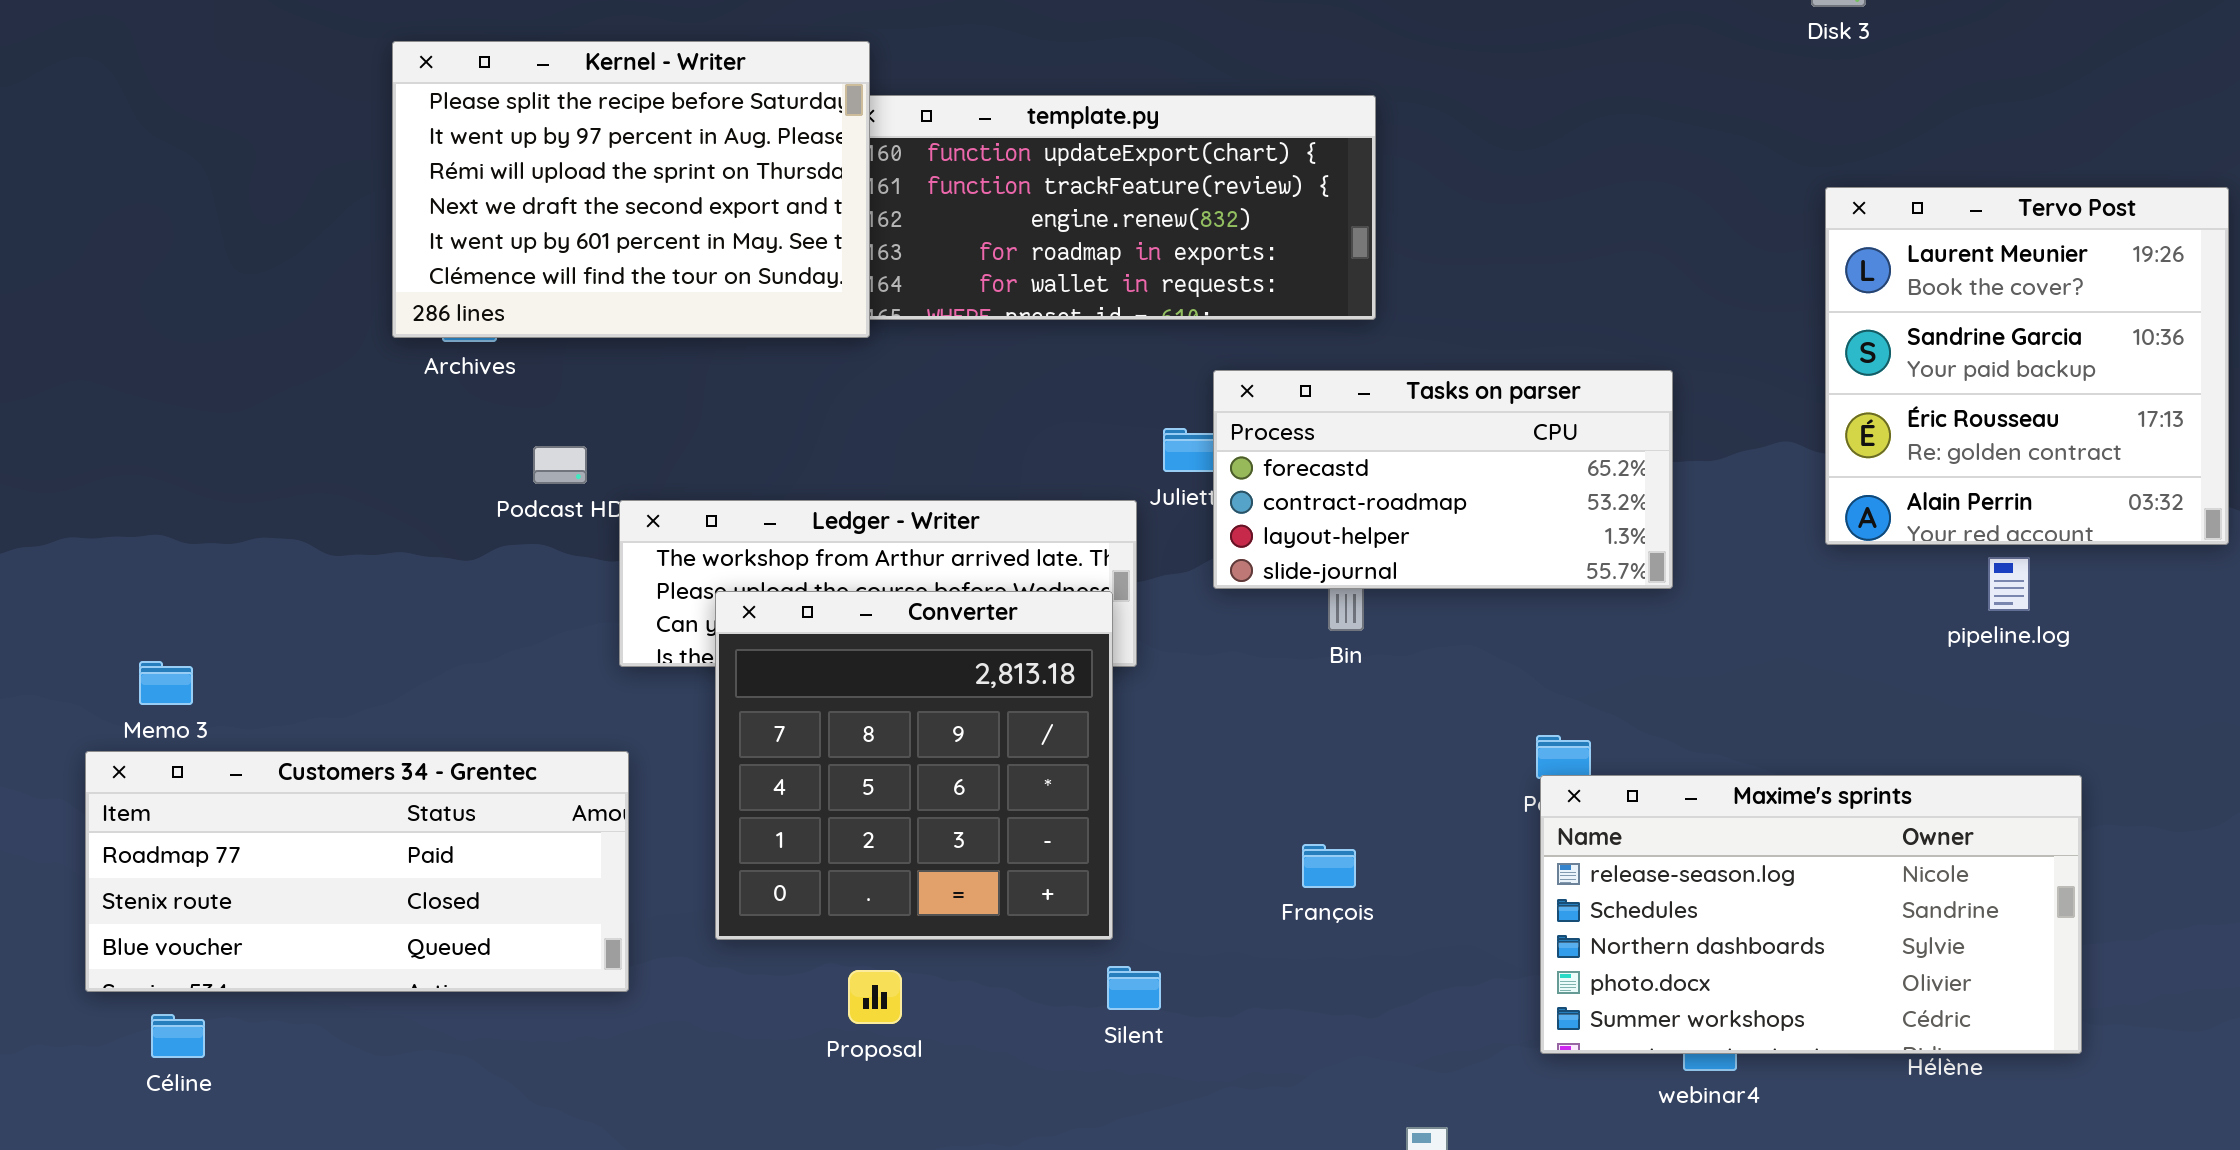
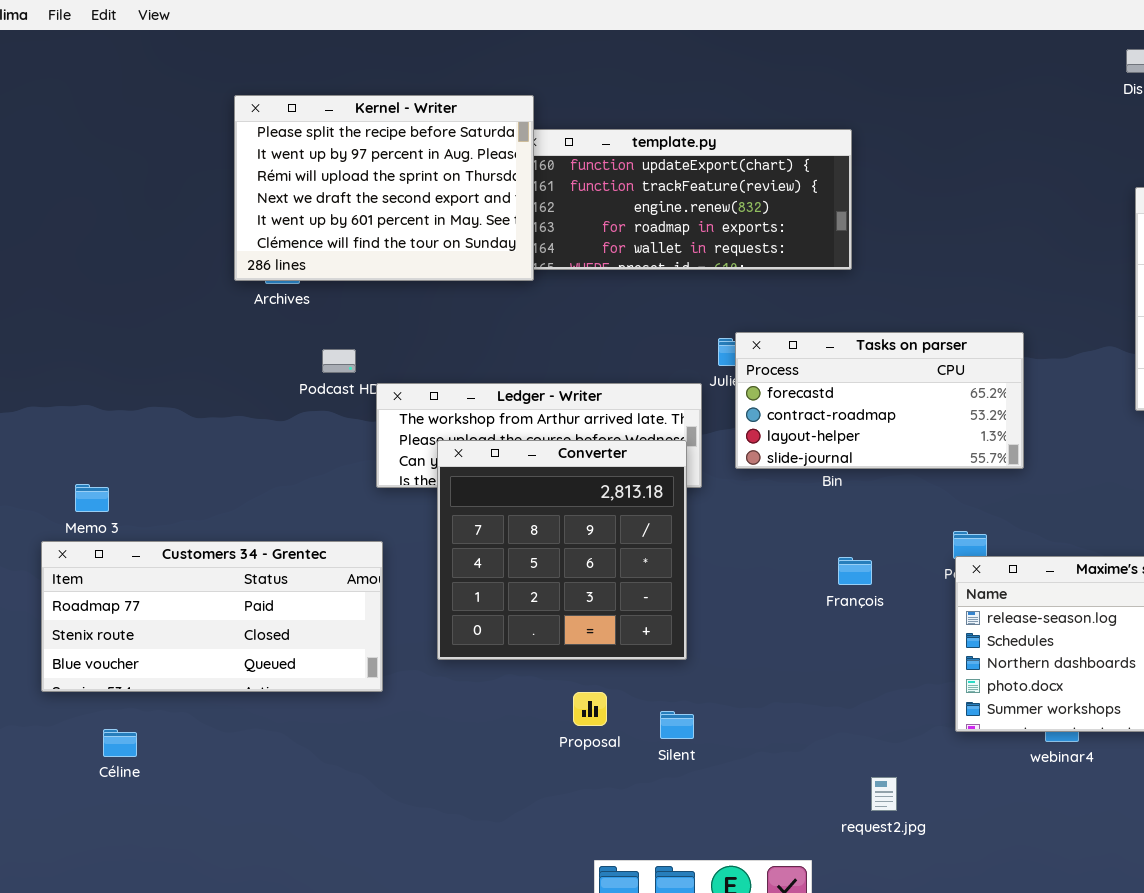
Tasks on parser: [1213,370,1673,589] -> [735,332,1024,469], moved
François: [1302,844,1356,888] -> [838,557,872,585], moved
Silent: [1107,966,1161,1010] -> [660,711,694,739], moved
Proposal: [848,970,902,1024] -> [573,692,607,726], moved
Céline: [151,1014,205,1058] -> [103,729,137,757], moved

